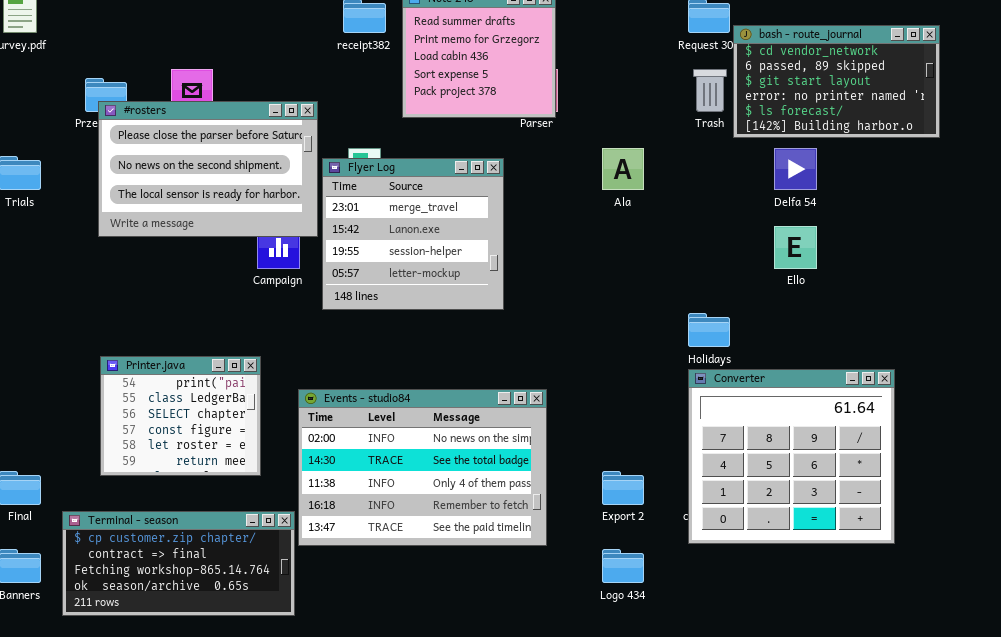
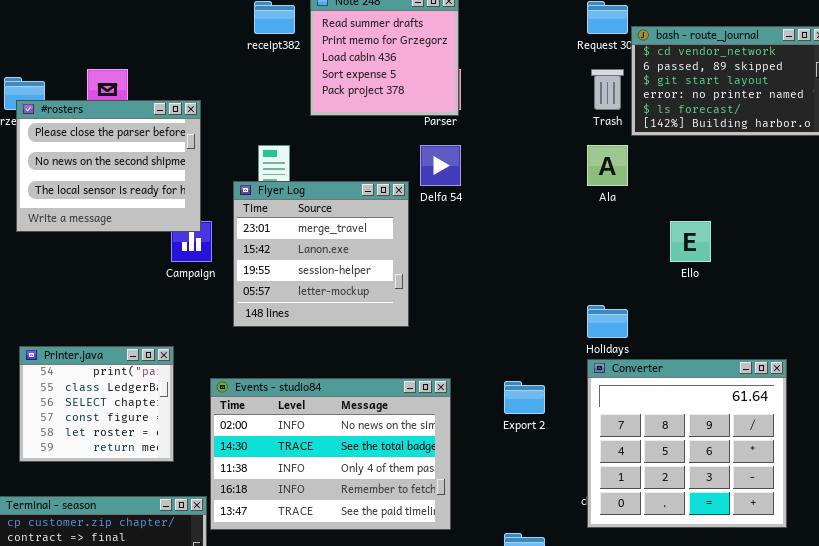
#rosters: [98,101,318,237] -> [16,100,201,232], resized
Ala: [602,148,644,190] -> [587,145,628,186], moved
Delfa 54: [774,148,817,190] -> [420,145,461,186], moved
Flyer Log: [322,158,504,310] -> [233,181,409,327], moved
Export 2: [602,471,644,505] -> [504,381,545,414], moved

